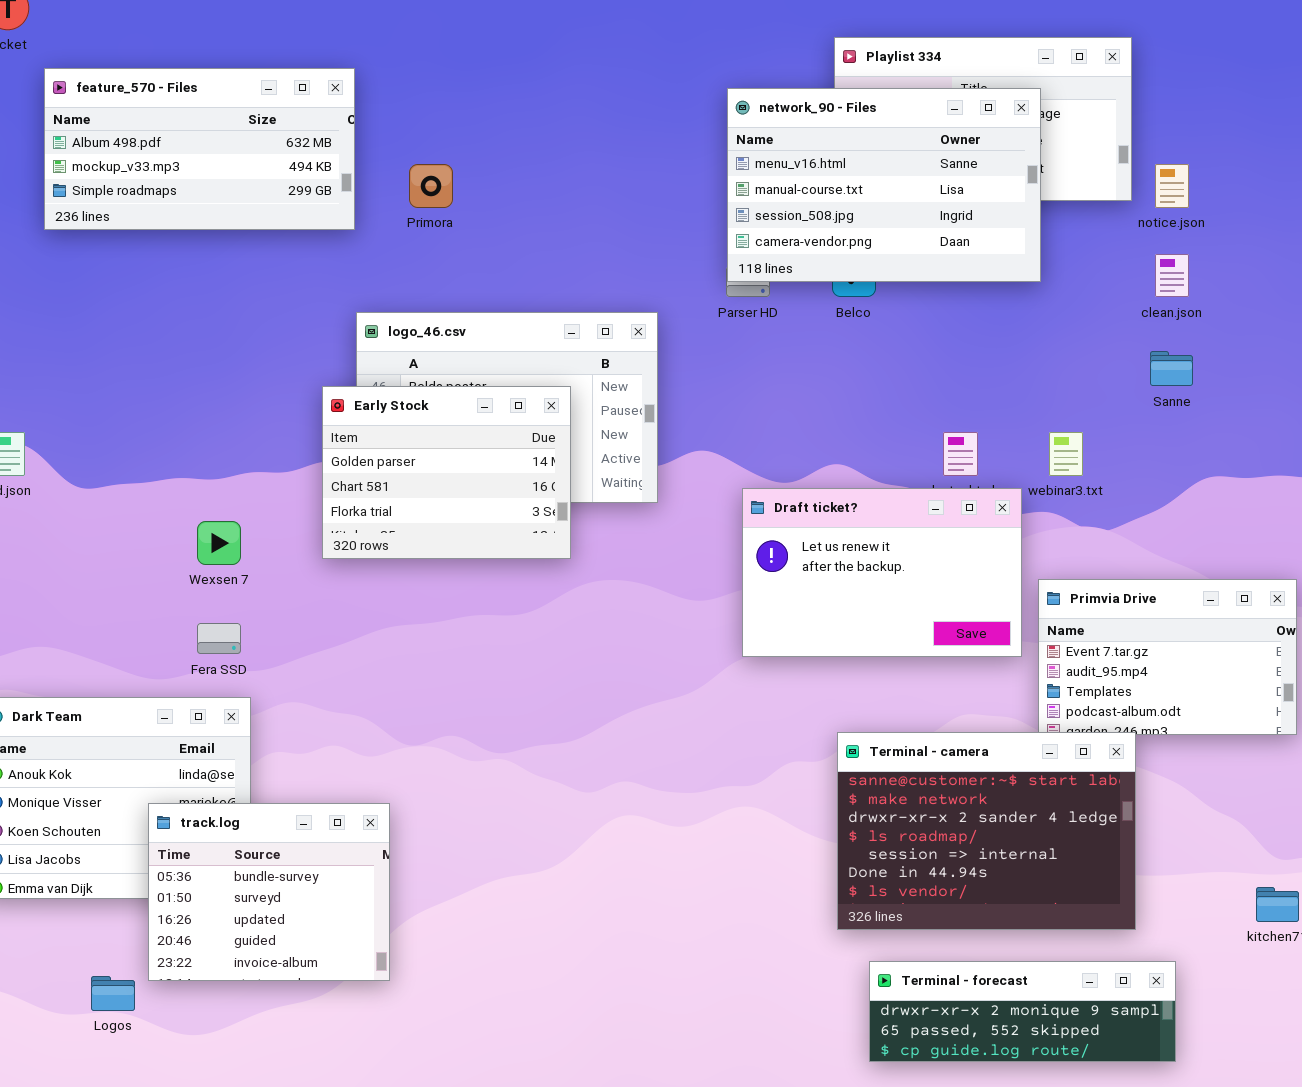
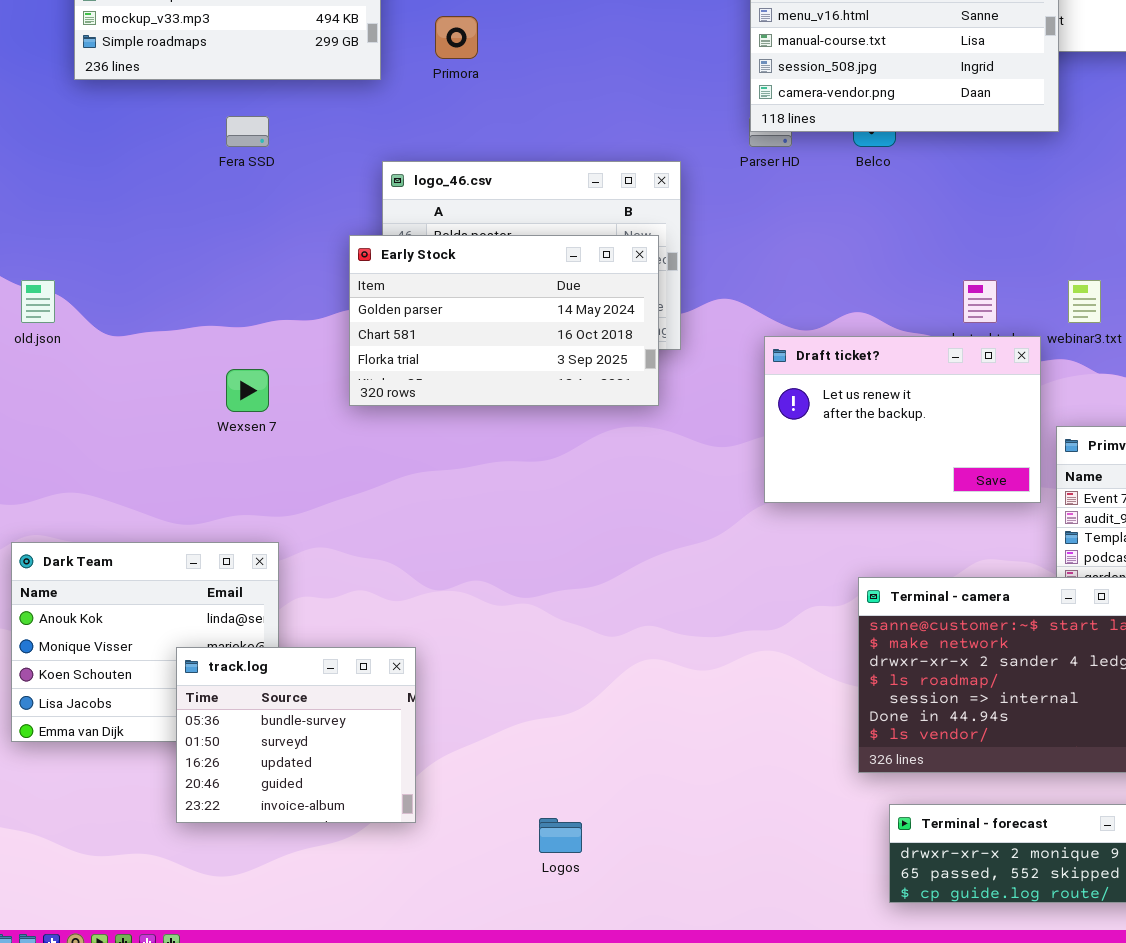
Early Stock: [322,386,571,559] -> [349,235,659,406], resized
Fera SSD: [197,623,241,654] -> [226,116,269,147], moved
Logos: [91,976,135,1011] -> [539,818,582,853], moved

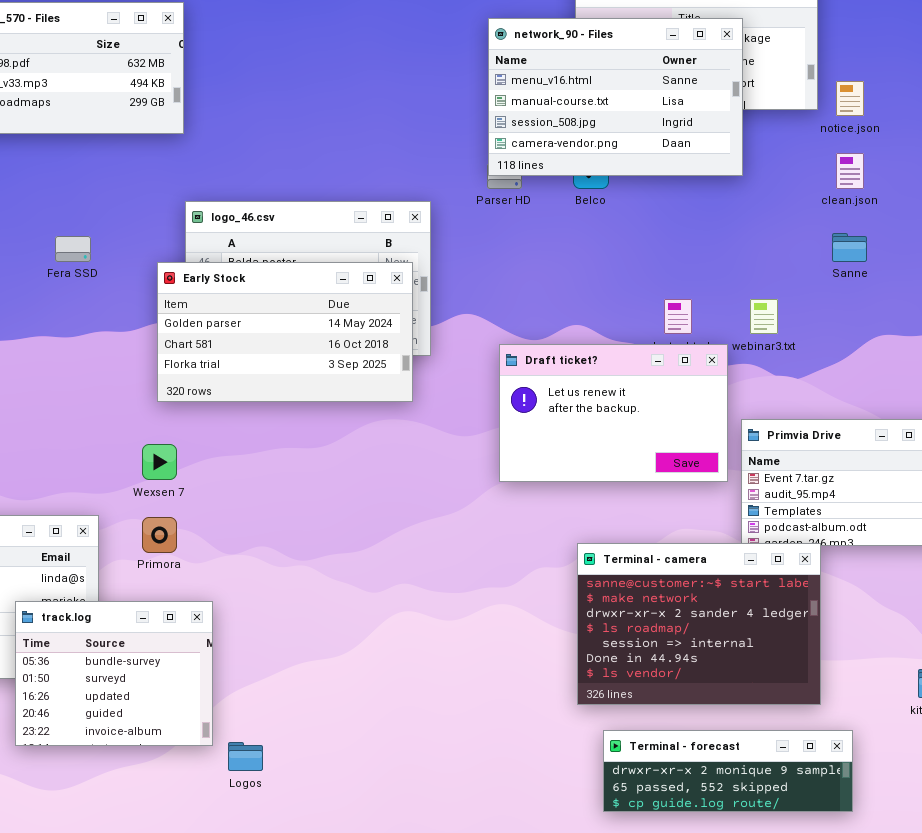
Primora: [435,16,478,59] -> [142,517,177,553], moved
Fera SSD: [226,116,269,147] -> [55,236,91,262], moved
Wexsen 7: [226,369,269,412] -> [142,444,177,480], moved
Logos: [539,818,582,853] -> [228,742,263,771], moved

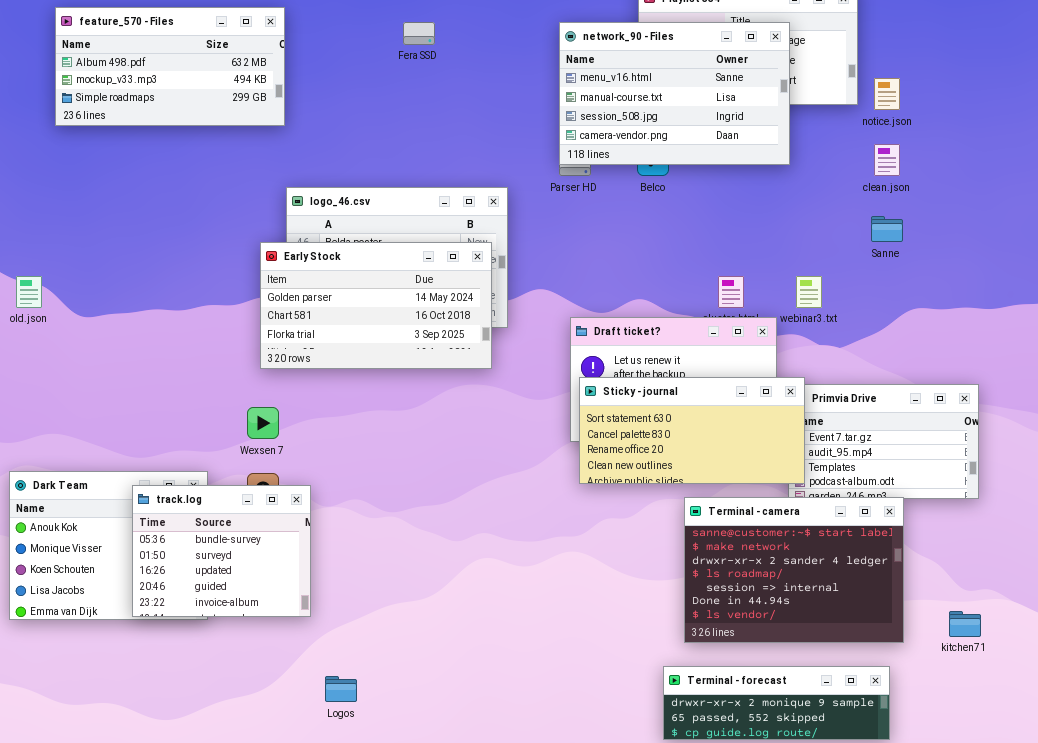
Fera SSD: [55,236,91,262] -> [403,22,435,45], moved
Sticky - journal: none -> [579,377,805,484], opened
Terminal - camera: [577,543,821,705] -> [684,497,904,643], moved
track.log: [15,601,213,746] -> [132,485,311,617], moved

